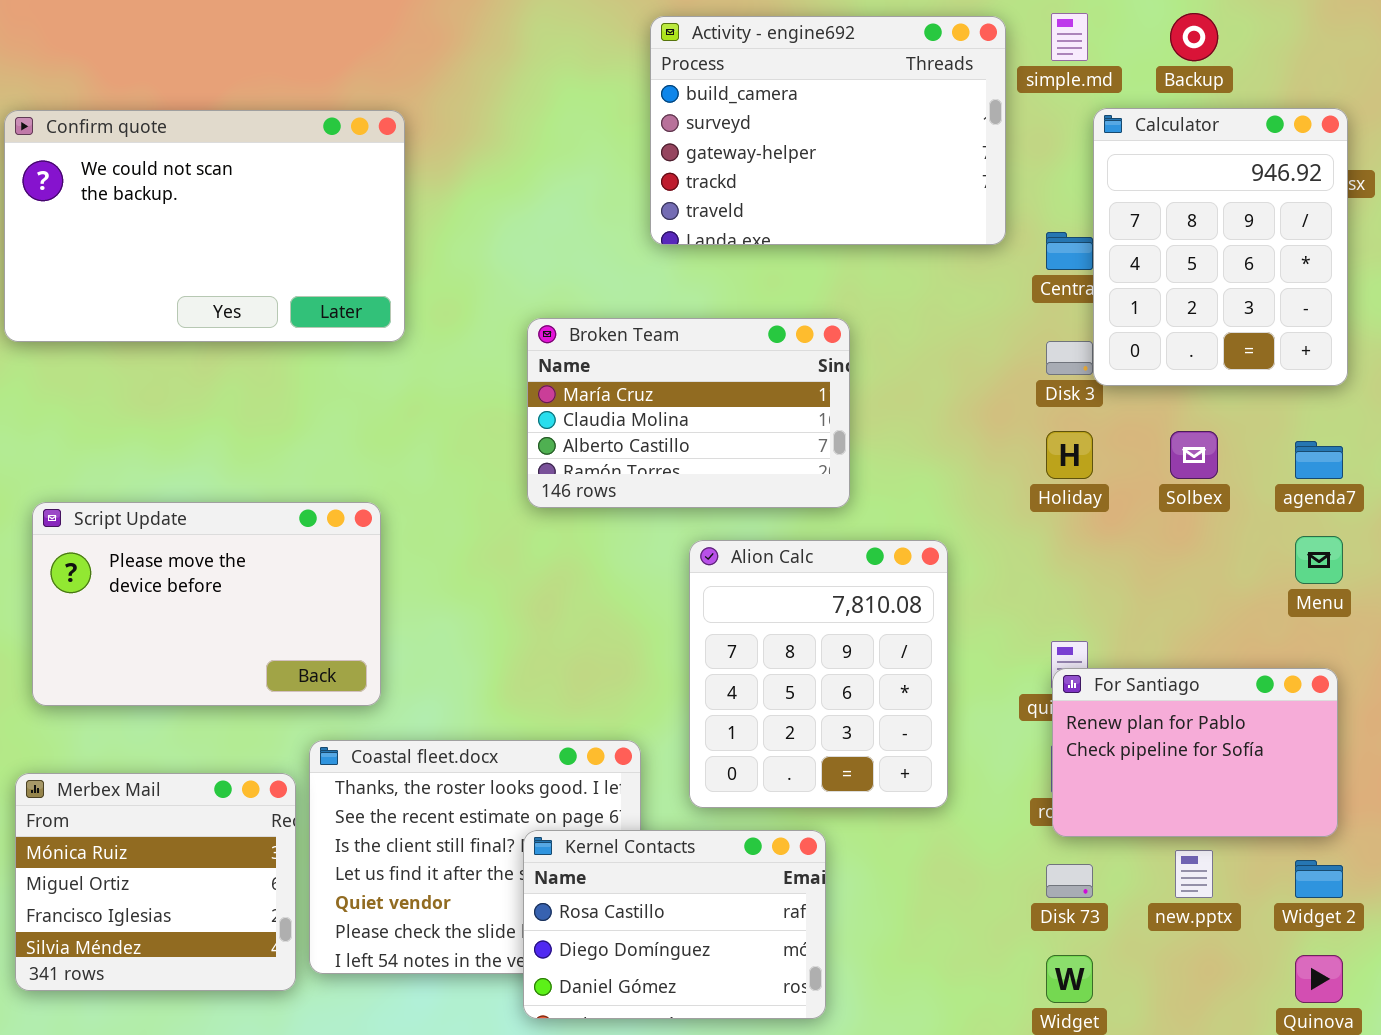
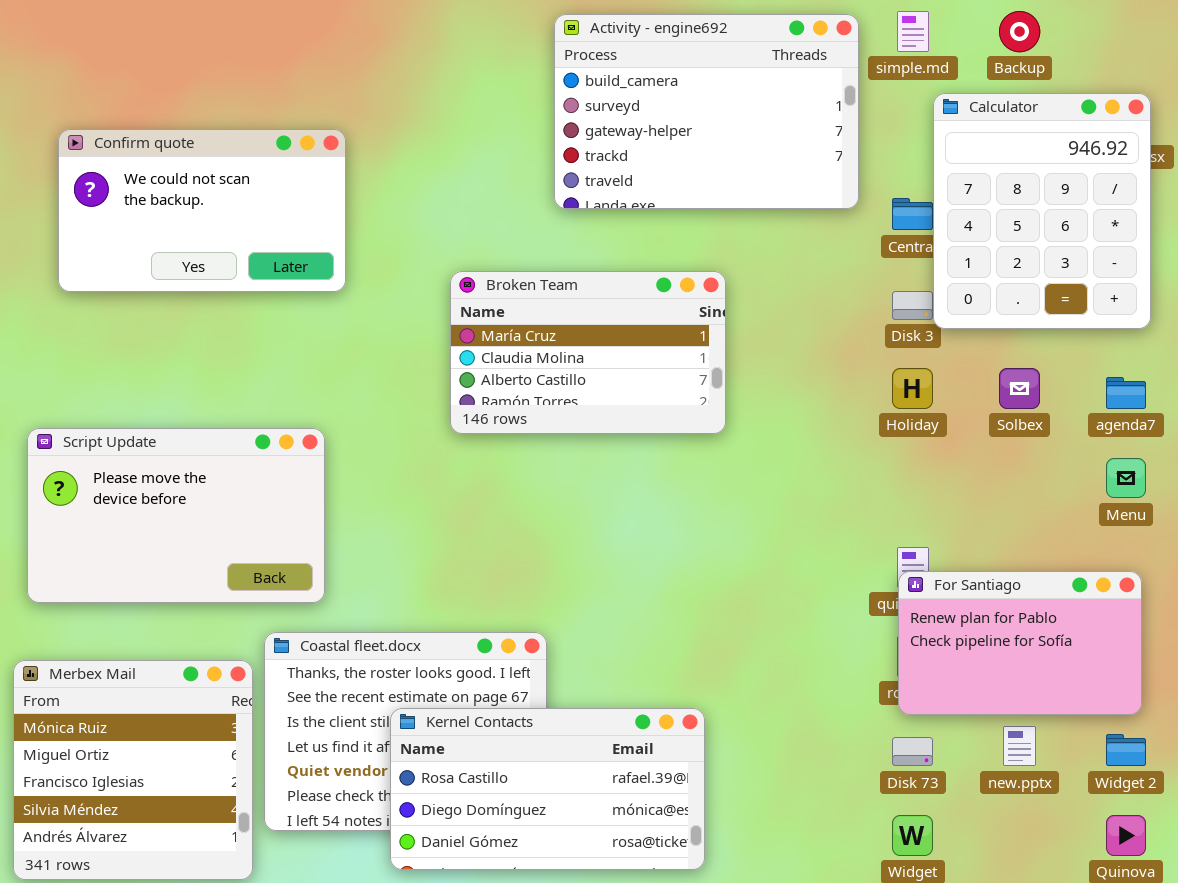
Confirm quote: [4,110,405,342] -> [58,129,346,292], resized
Alion Calc: [689,540,948,808] -> none, closed
Merbex Mail: [15,773,296,991] -> [13,660,253,880], resized
Kernel Contacts: [523,830,826,1019] -> [390,708,705,870], resized

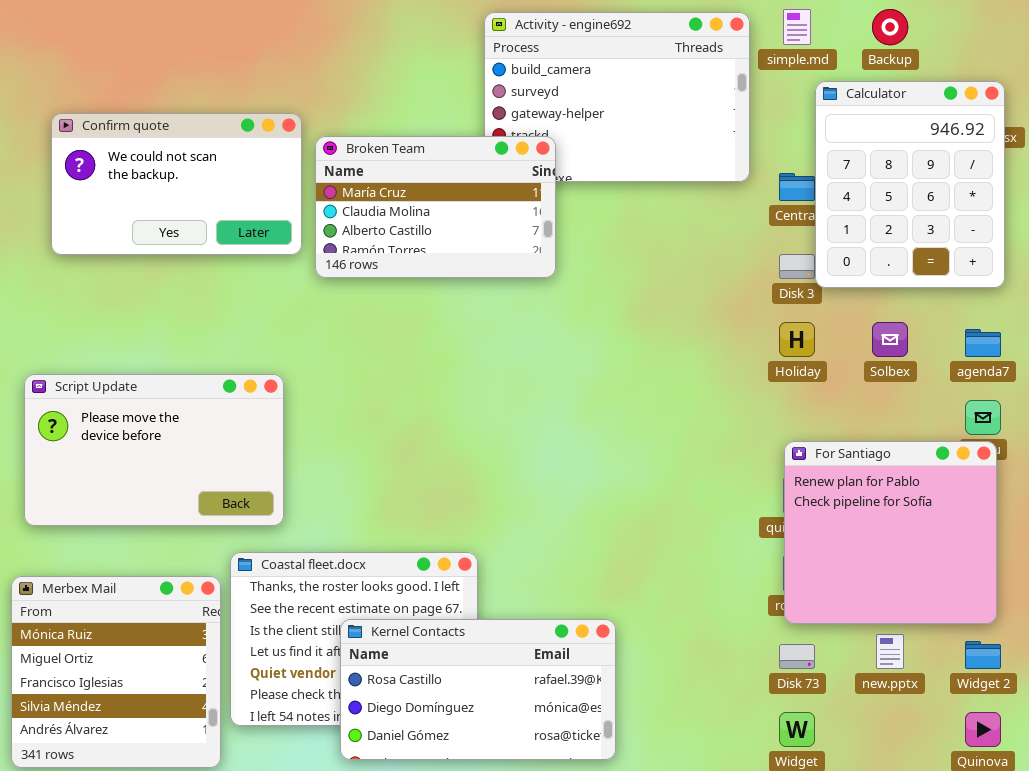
Broken Team: [450,271,726,434] -> [315,136,556,278], moved
For Santiago: [898,571,1142,715] -> [784,441,997,624], resized

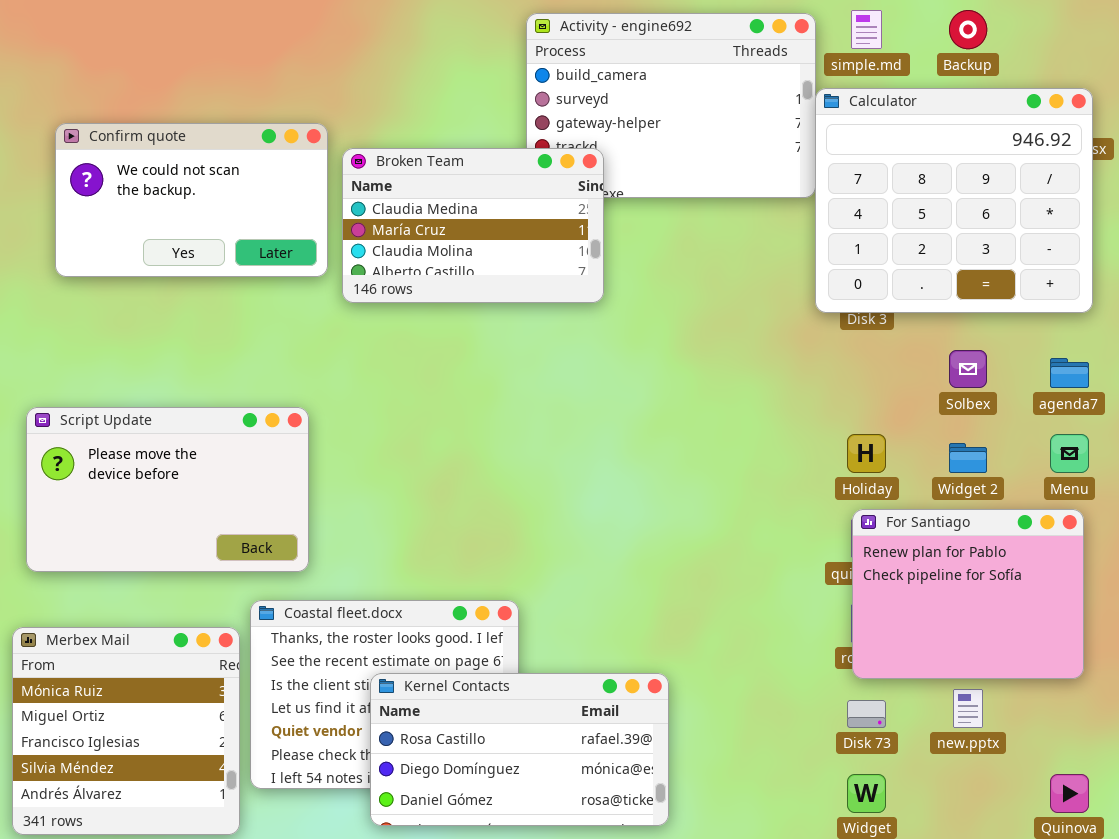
Calculator: [815,81,1005,288] -> [815,88,1093,313], resized
Broken Team: [315,136,556,278] -> [342,148,604,303], scrolled up 1 row
Holiday: [779,322,815,357] -> [847,434,886,473], moved
For Santiago: [784,441,997,624] -> [852,509,1084,679], resized
Widget 2: [965,641,1001,669] -> [949,443,987,473], moved

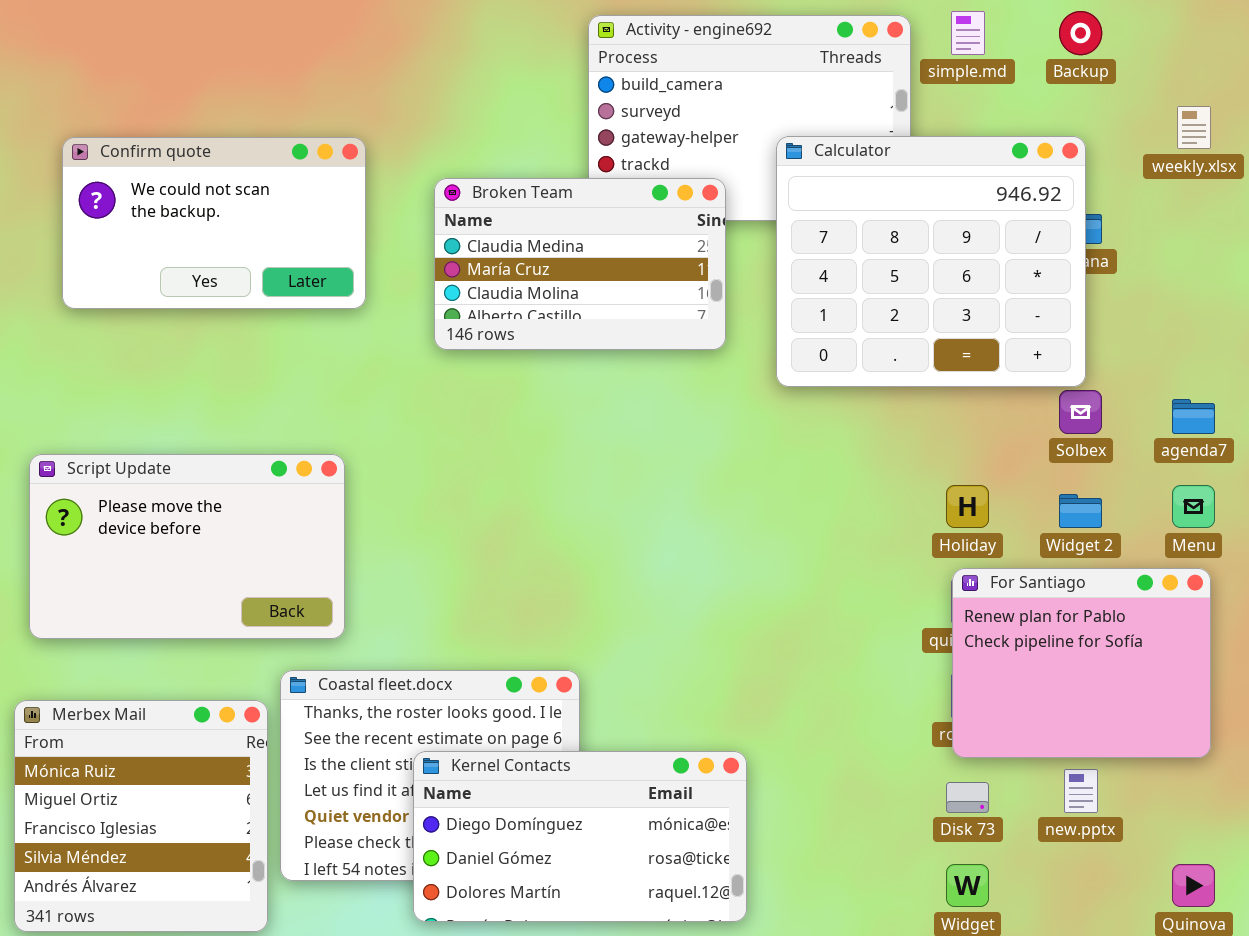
Calculator: [815,88,1093,313] -> [776,136,1086,387], moved
Broken Team: [342,148,604,303] -> [434,178,726,350], moved
Kernel Contacts: [370,673,669,826] -> [413,751,747,922], scrolled down 1 row

